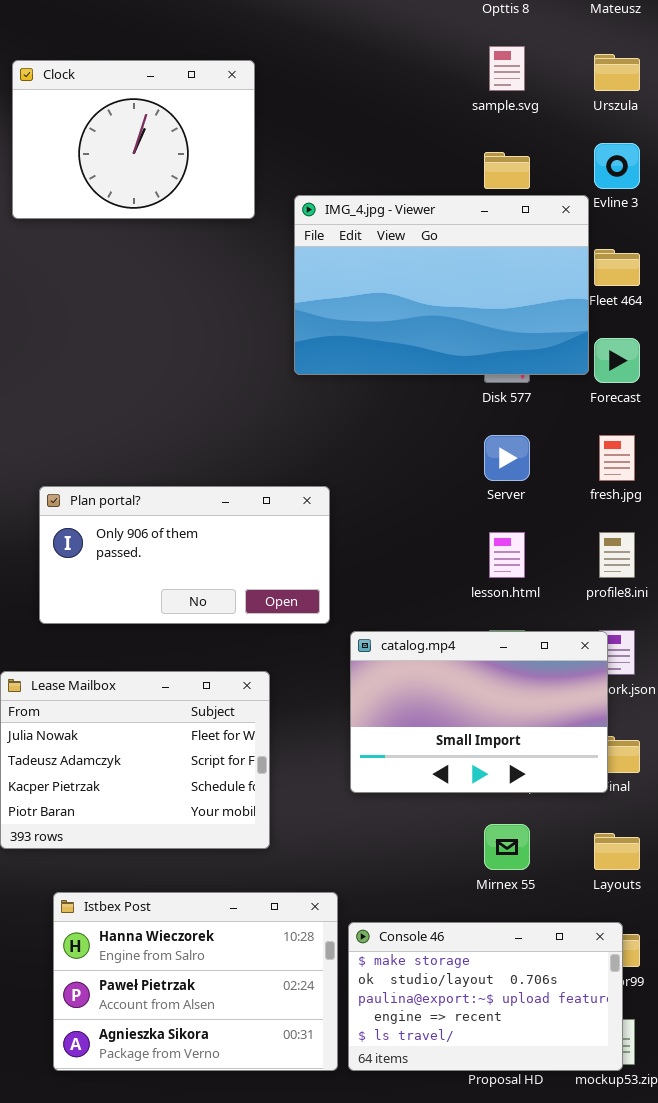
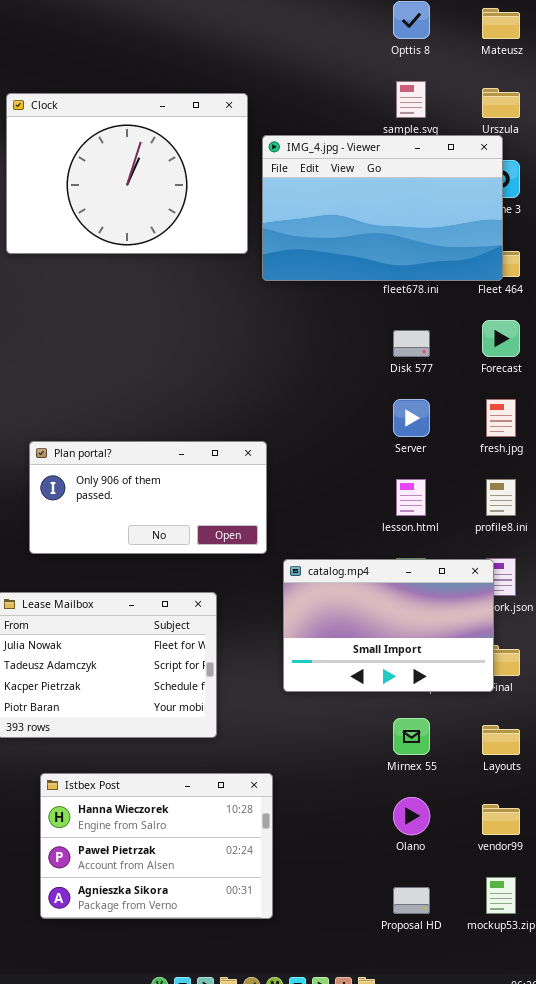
Clock: [12,60,255,219] -> [6,93,248,254], resized
IMG_4.jpg - Viewer: [294,195,589,375] -> [262,135,503,281], moved
Console 46: [348,922,623,1071] -> none, closed

